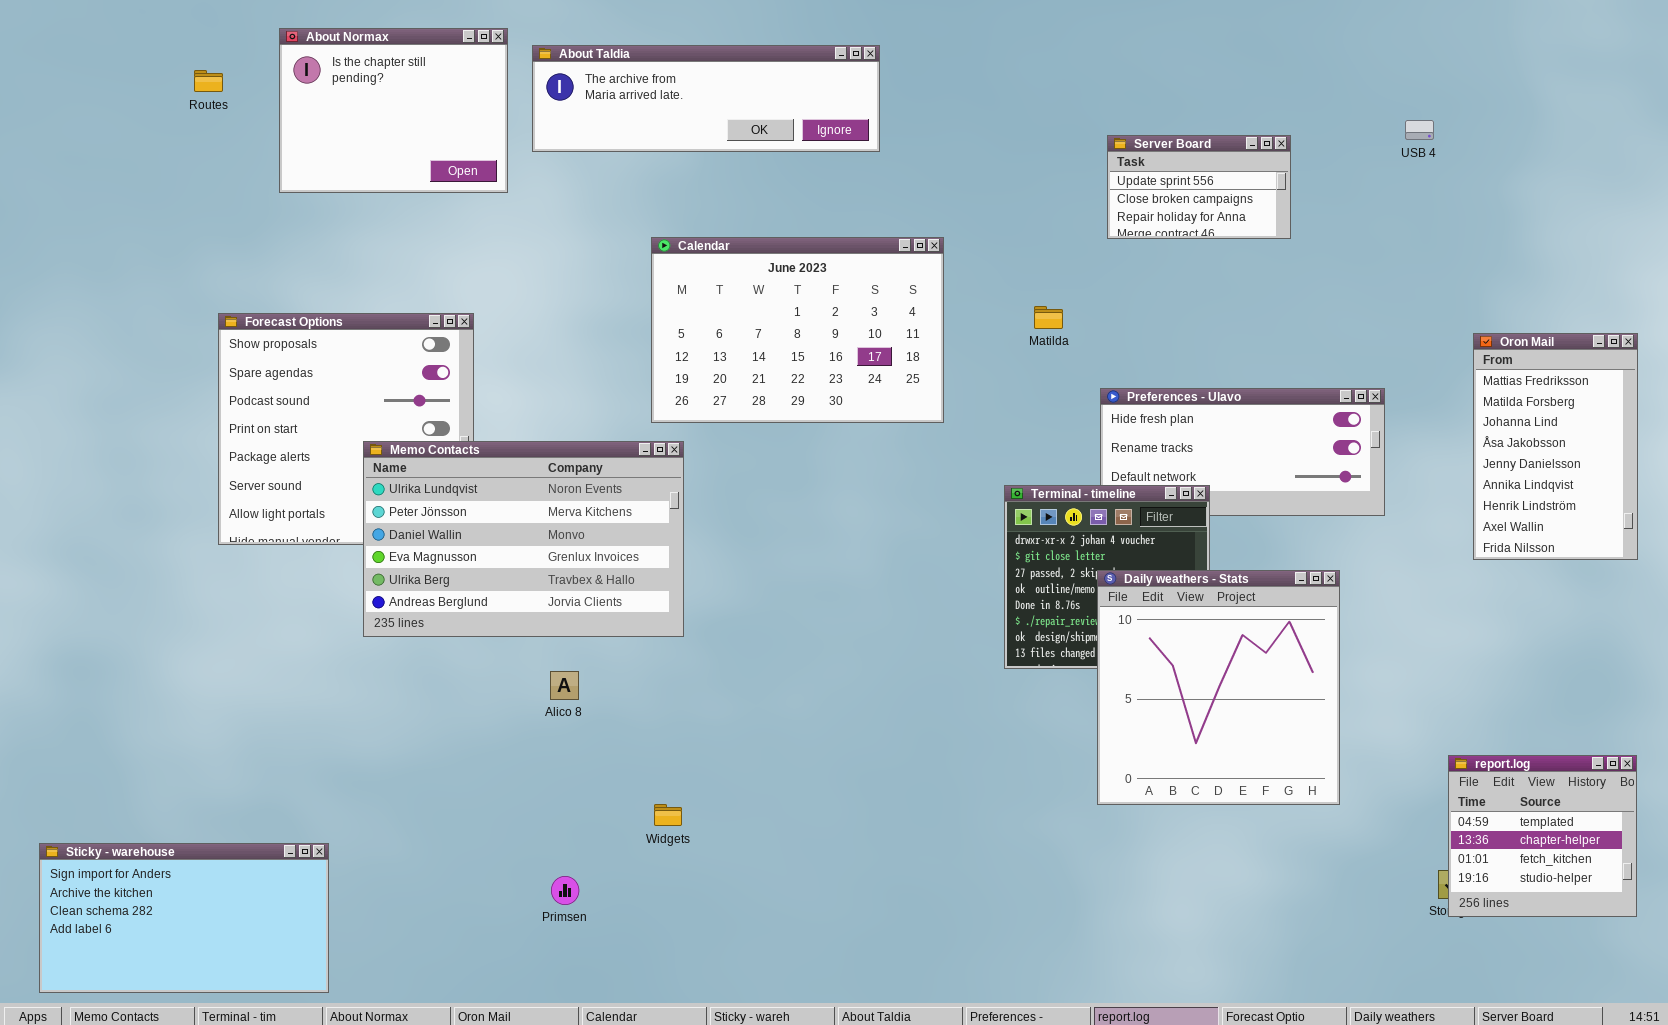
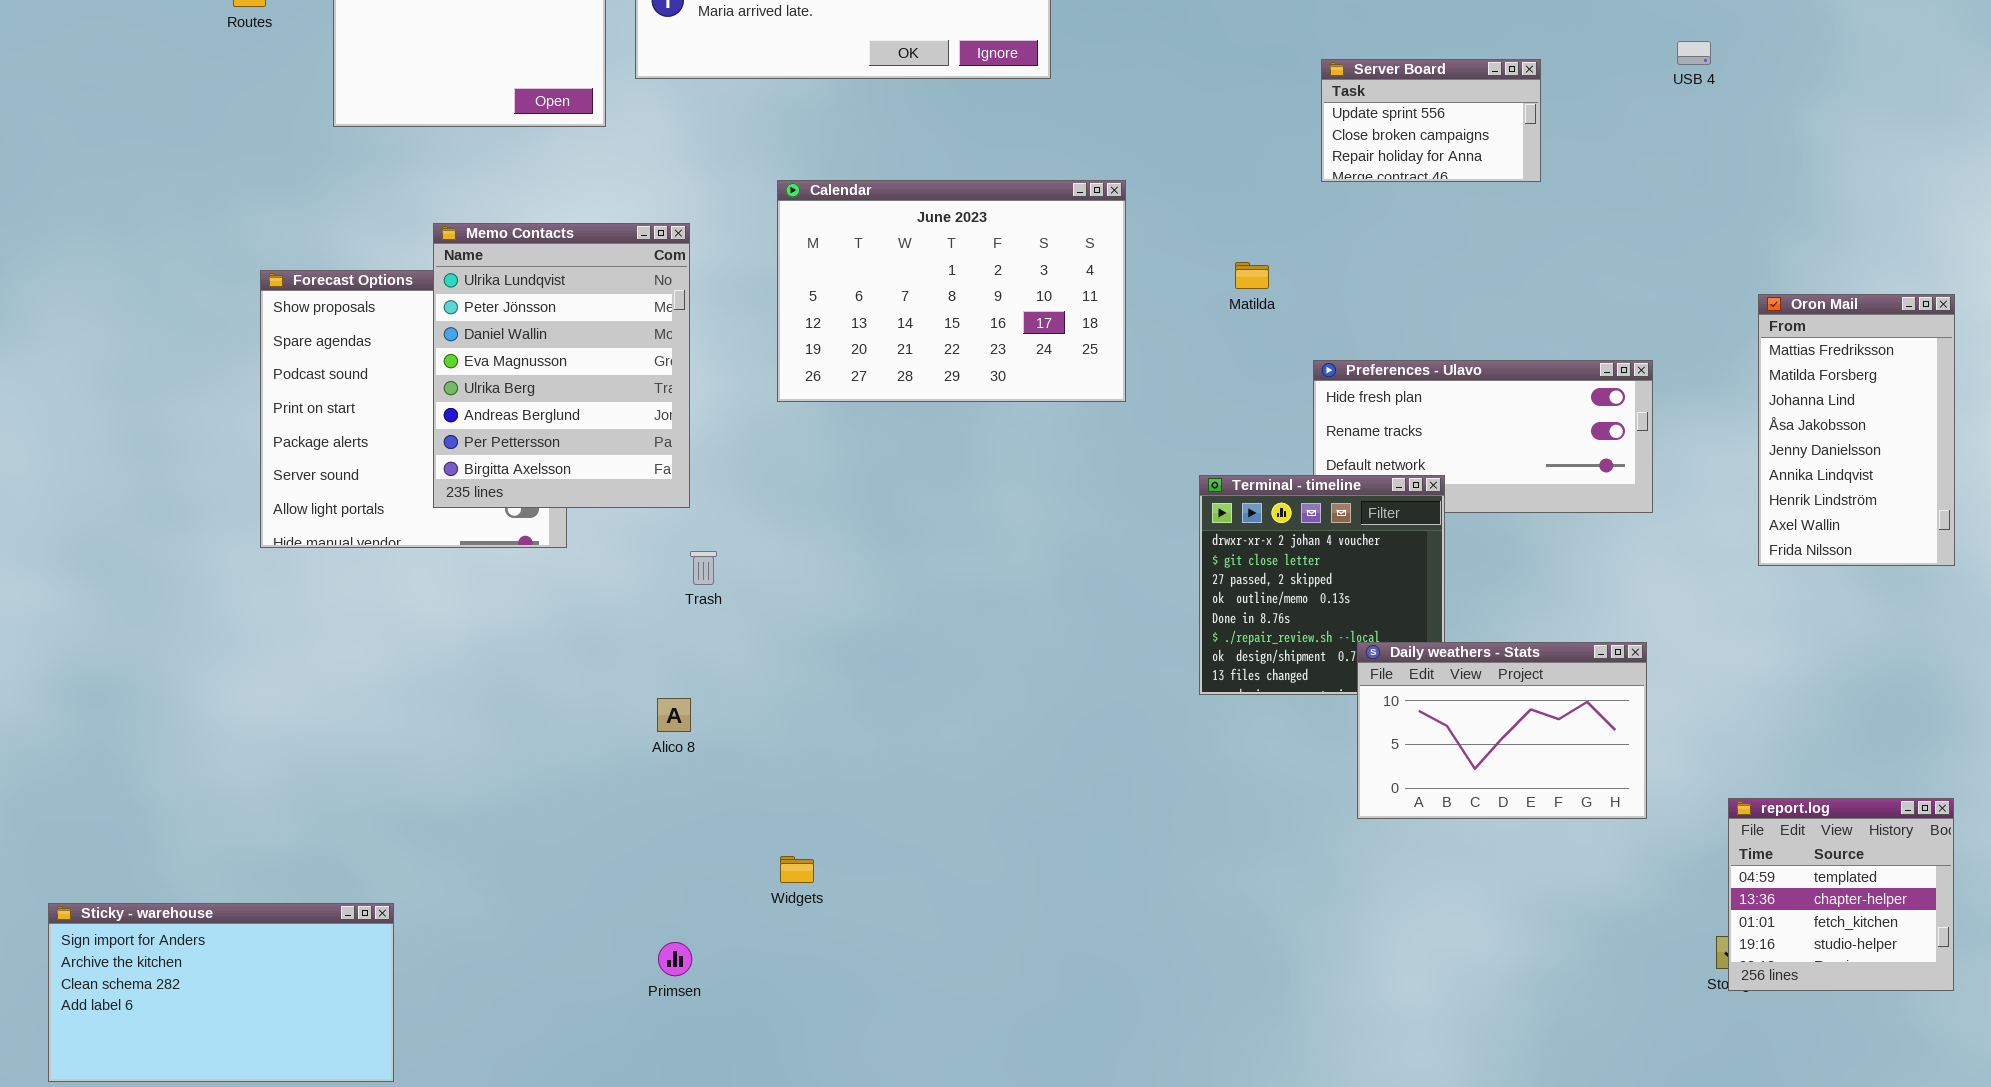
Memo Contacts: [363,441,684,637] -> [433,223,690,508], moved, resized
Daily weathers - Stats: [1097,570,1340,805] -> [1357,642,1647,819], moved, resized

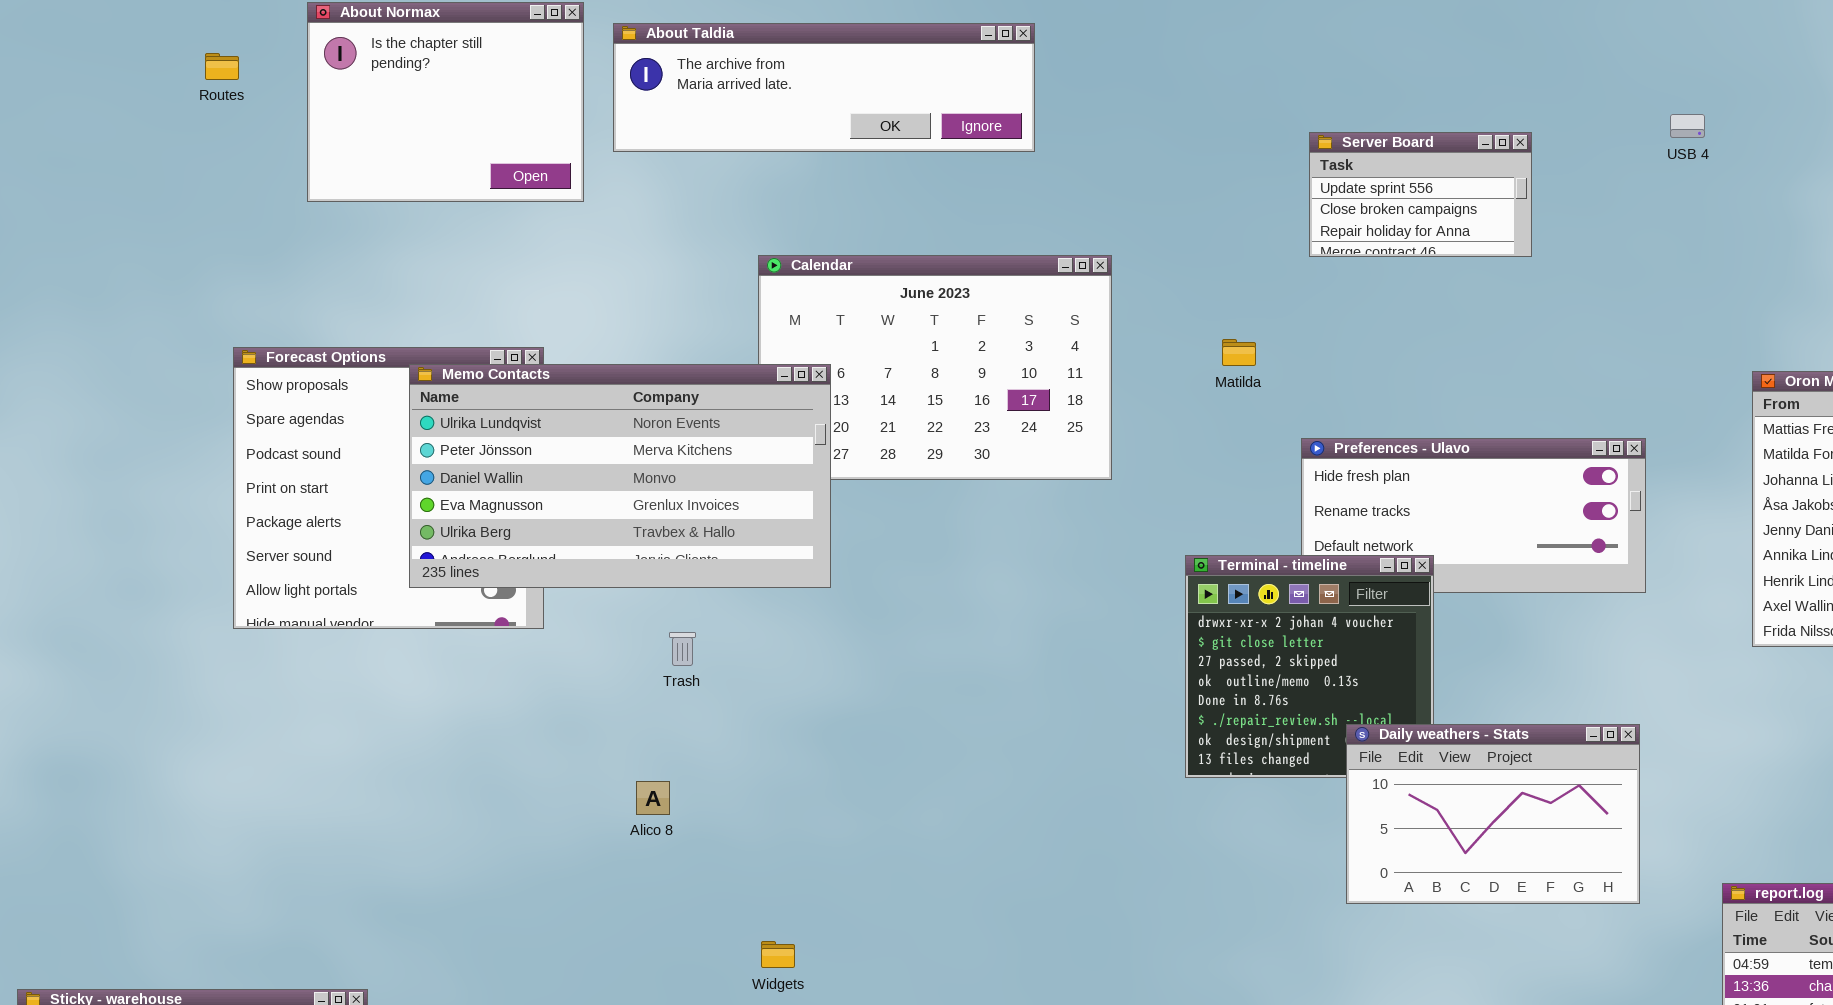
Memo Contacts: [433,223,690,508] -> [409,364,831,588], resized

